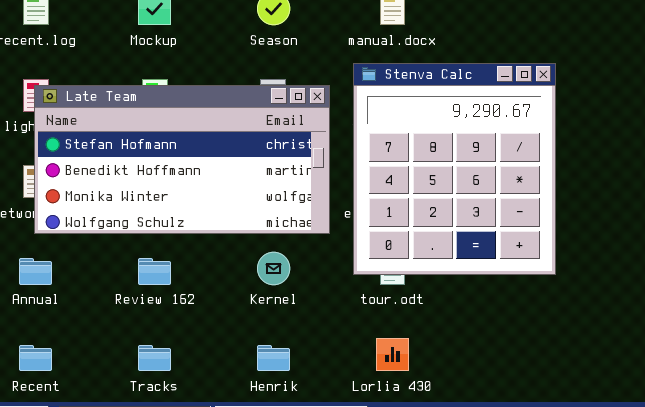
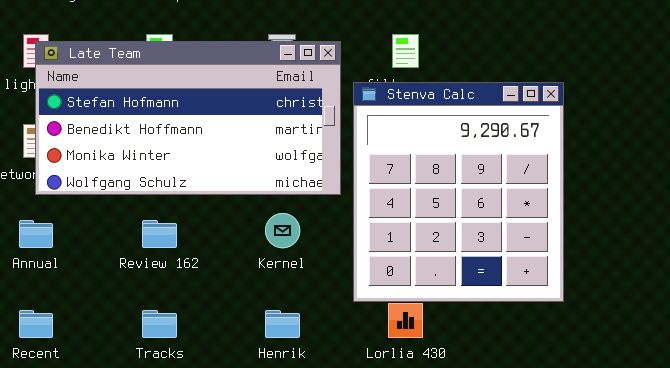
Stenva Calc: [353,63,556,275] -> [353,82,564,302], moved

